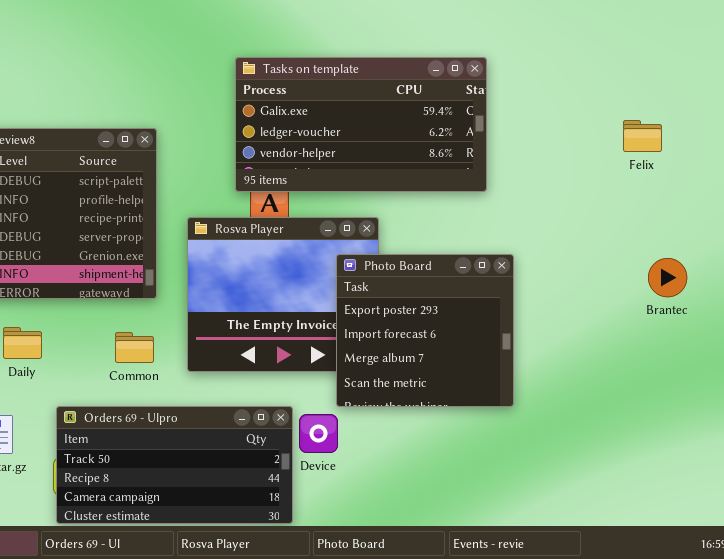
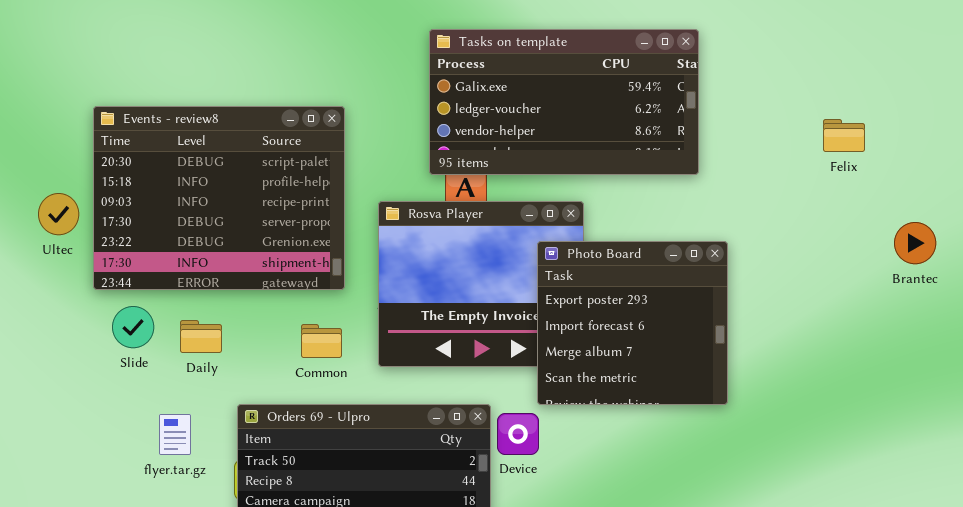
Felix: [623,120,662,152] -> [823,119,865,152], moved
Brantec: [648,258,687,297] -> [894,222,936,264], moved

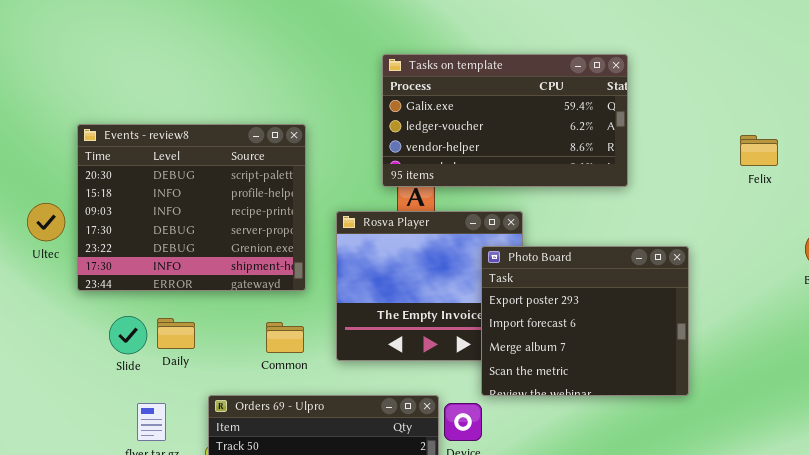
Photo Board: [537,241,728,405] -> [481,246,689,396], resized
Slide: [112,306,154,348] -> [109,316,147,354], moved

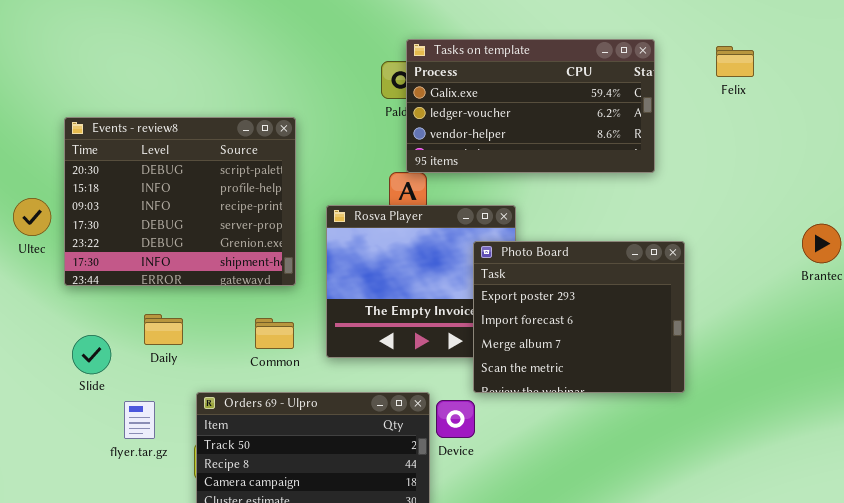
Tasks on template: [382,54,628,187] -> [406,39,655,173], moved
Felix: [740,135,778,166] -> [716,46,754,77], moved
Slide: [109,316,147,354] -> [72,335,111,374], moved

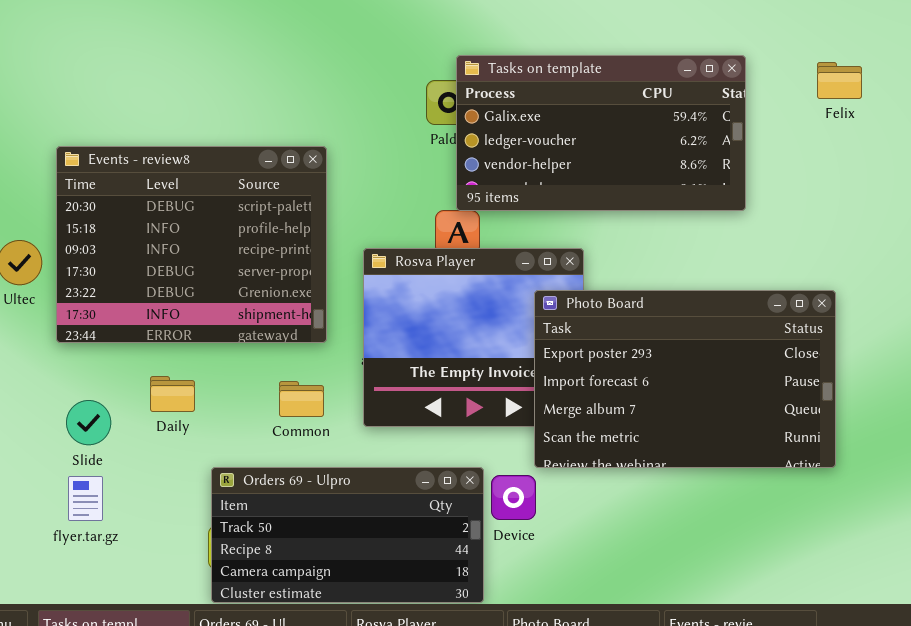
Photo Board: [473,241,685,393] -> [534,290,836,468], resized
flyer.tar.gz: [124,401,155,439] -> [68,476,103,521], moved

